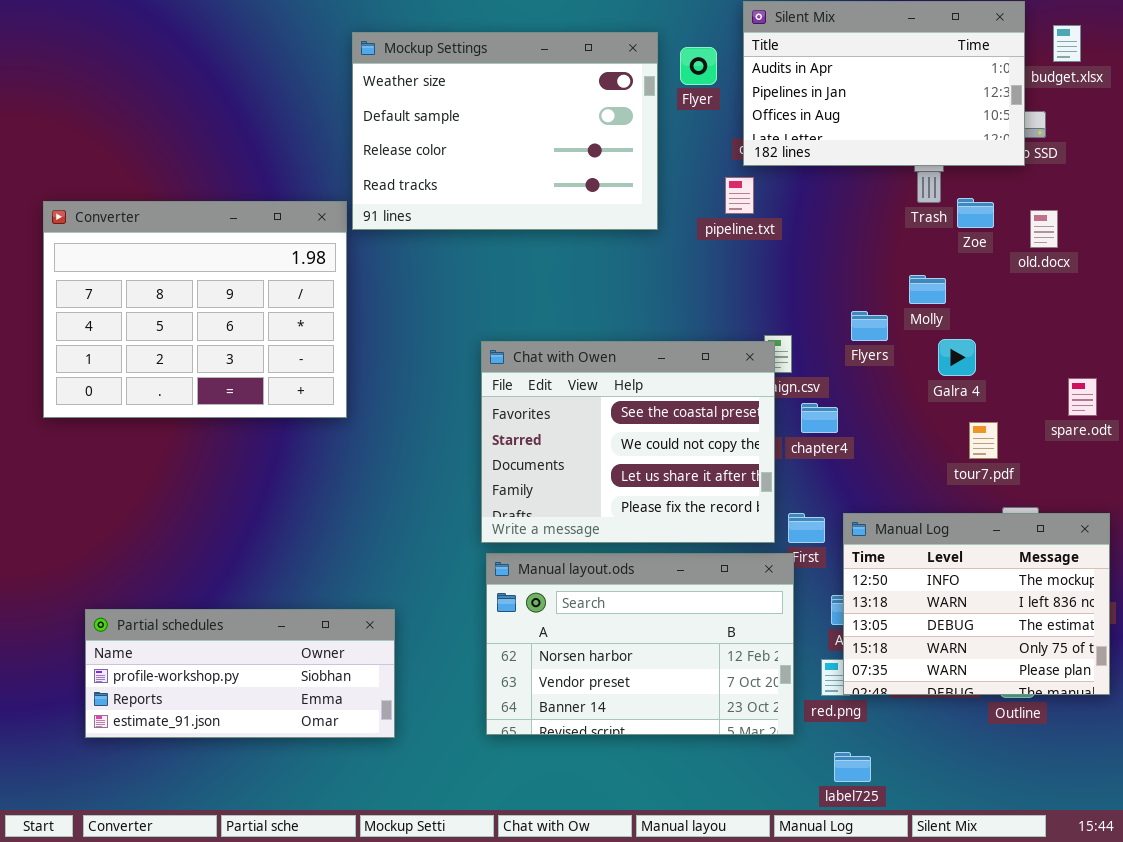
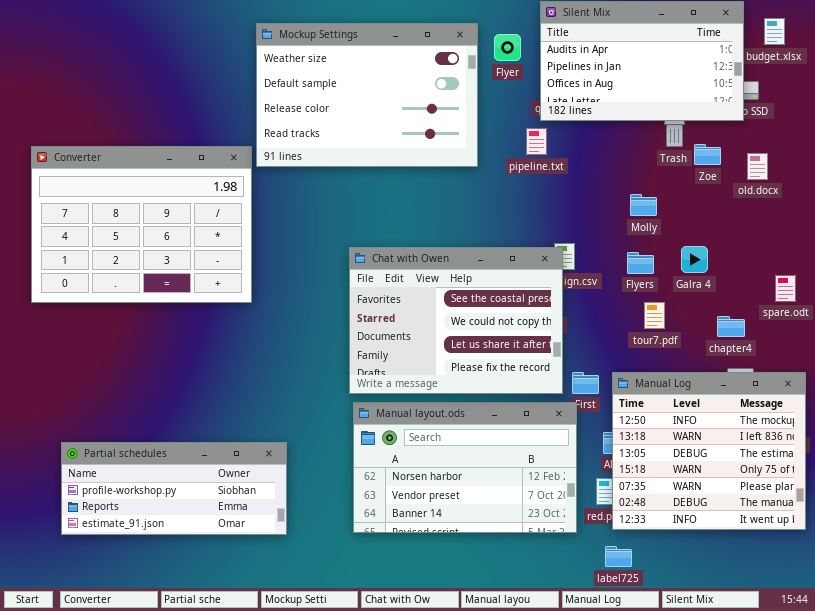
Molly: [909,275,946,304] -> [630,194,657,216], moved
Flyers: [851,311,888,341] -> [627,252,654,274], moved
chapter4: [801,403,838,433] -> [717,316,745,337], moved
tour7.pdf: [969,422,998,459] -> [644,302,665,329], moved
Manual Log: [843,513,1110,695] -> [612,372,806,530], resized

